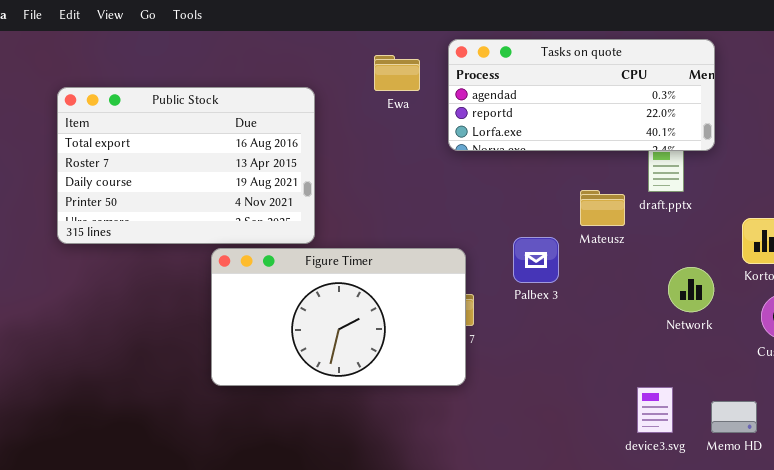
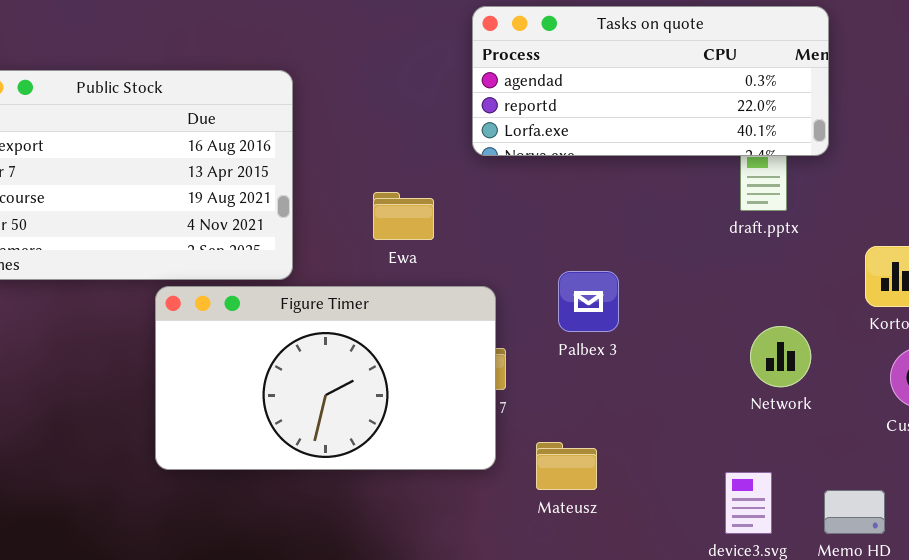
Ewa: [374,55,420,91] -> [373,192,434,240], moved
Mateusz: [580,190,625,226] -> [536,442,597,490], moved
Network: [668,267,714,312] -> [750,326,811,387], moved

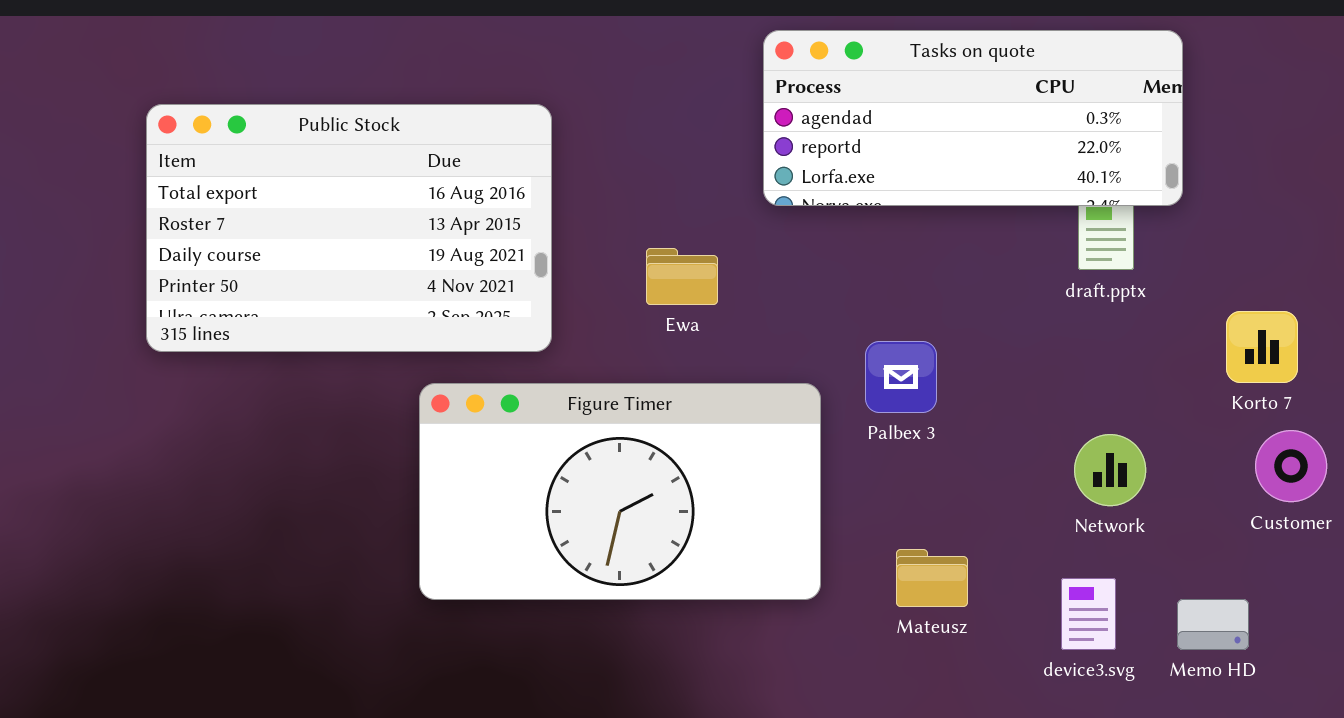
Figure Timer: [155,286,496,470] -> [419,383,821,600], moved
Network: [750,326,811,387] -> [1074,434,1146,506], moved
Mateusz: [536,442,597,490] -> [896,549,968,607], moved

